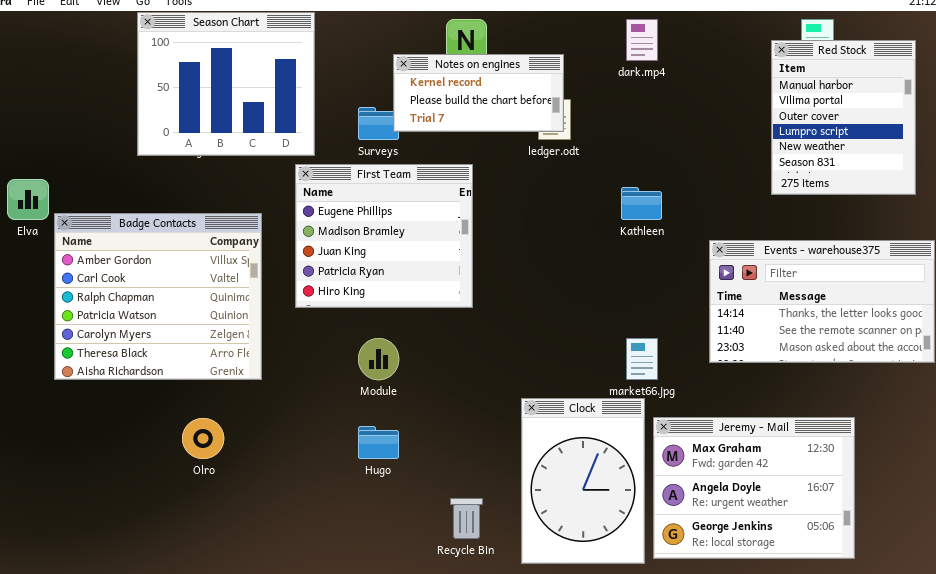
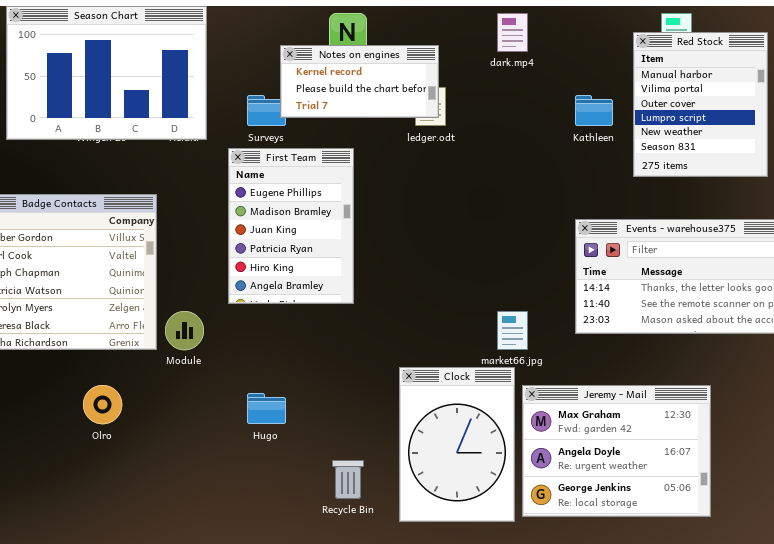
Season Chart: [137,12,315,156] -> [6,6,207,140], resized
First Team: [295,164,473,308] -> [228,148,354,304], resized
Kathleen: [621,187,662,220] -> [575,95,613,126], moved
Module: [358,338,399,380] -> [165,311,204,350], moved

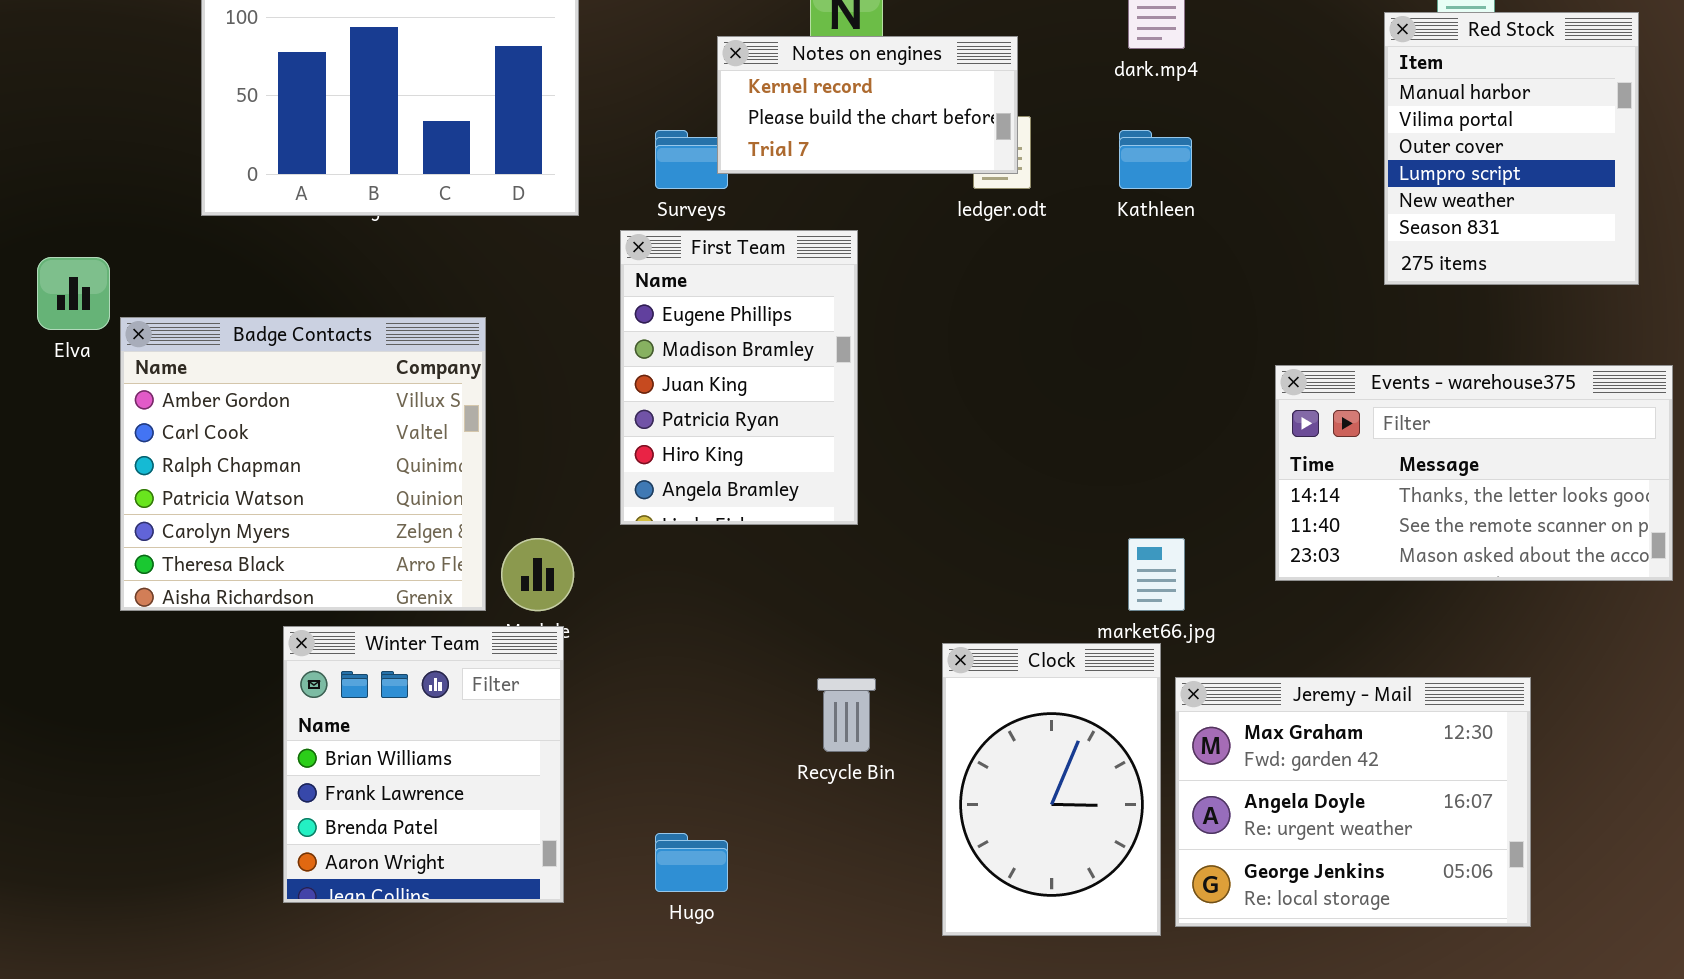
Kathleen: [575,95,613,126] -> [1119,130,1192,189], moved
Winter Team: none -> [283,626,564,903], opened
Hugo: [247,393,286,424] -> [655,833,728,892], moved
Recycle Bin: [332,460,364,499] -> [817,678,876,752], moved

